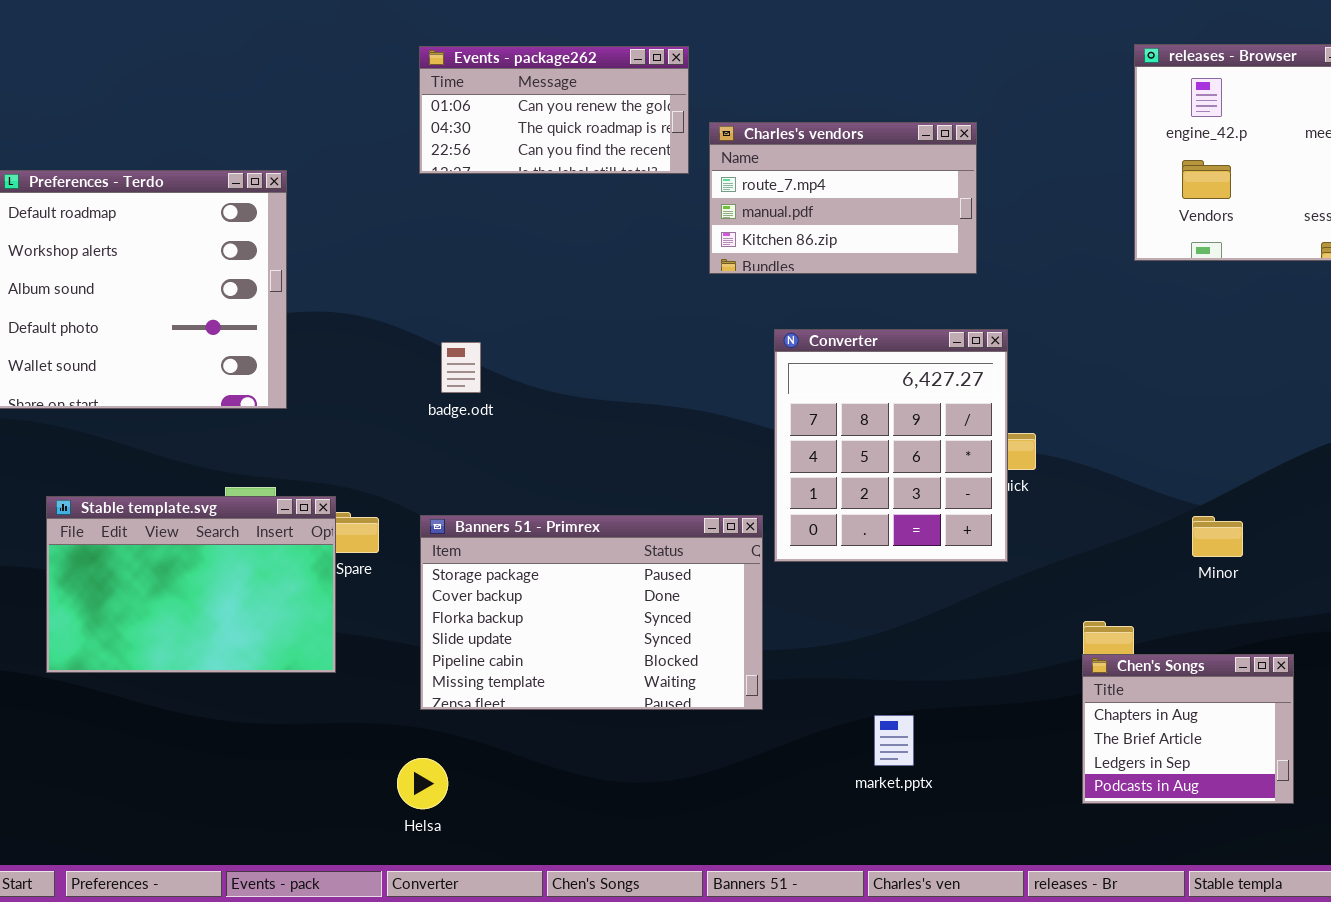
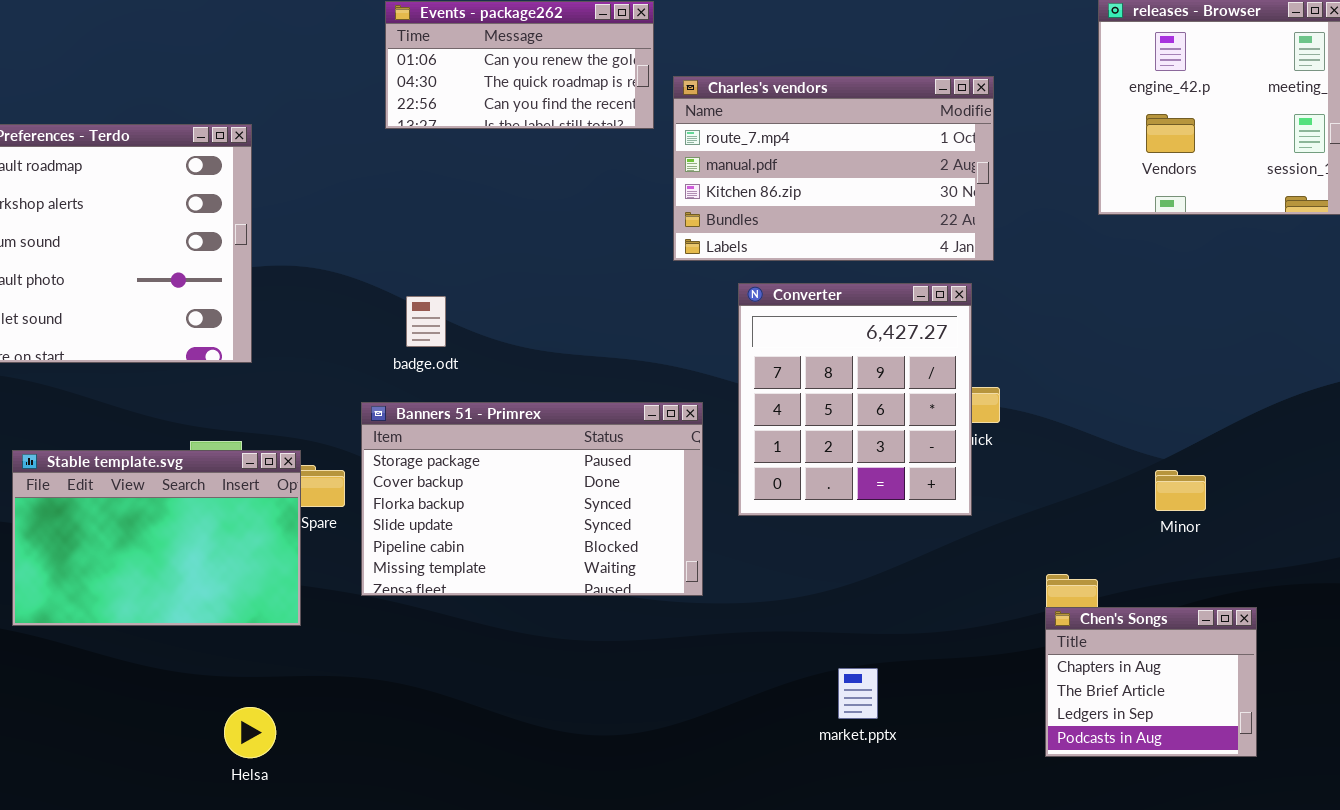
Charles's vendors: [709,122,977,274] -> [673,76,994,261], resized
Banners 51 - Primrex: [420,515,763,710] -> [361,402,703,596], moved
Helsa: [397,758,448,809] -> [224,707,276,758], moved

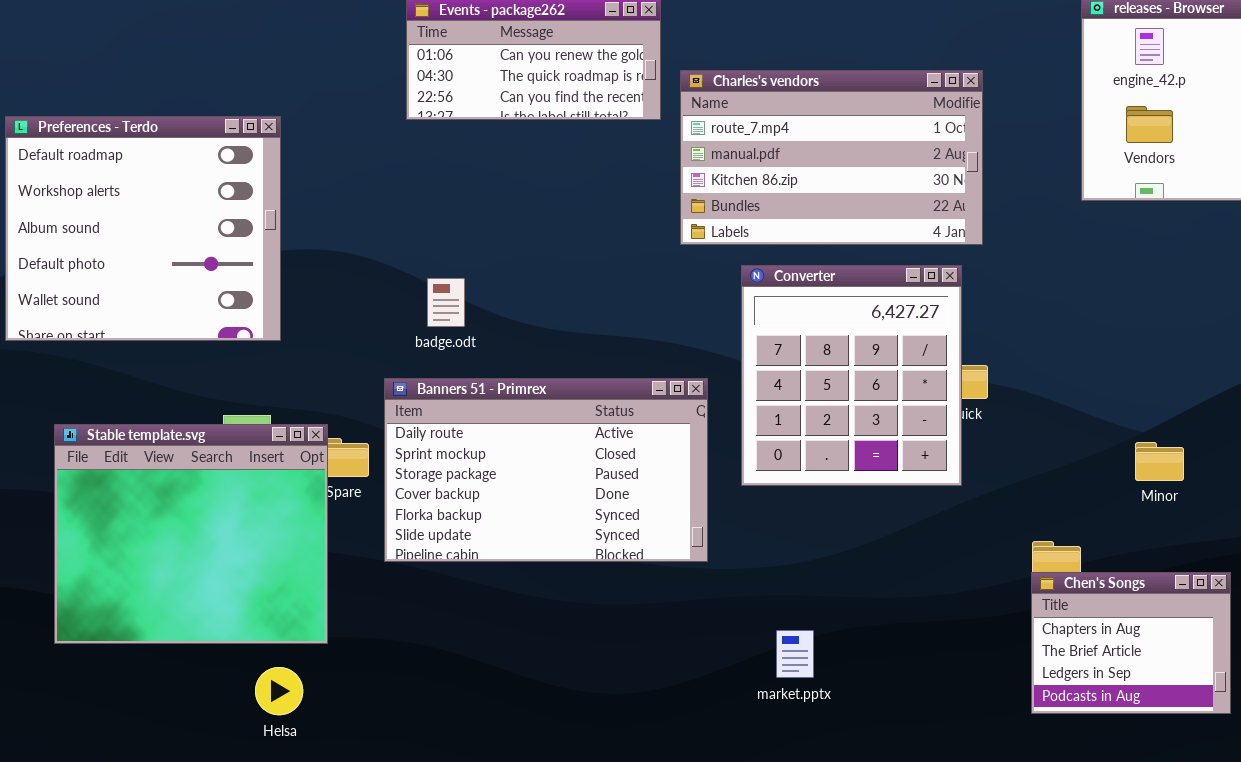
Banners 51 - Primrex: [361,402,703,596] -> [384,378,708,562], scrolled up 2 rows
Stable template.svg: [12,450,301,626] -> [54,424,328,644], resized
market.pptx: [838,668,878,719] -> [776,630,814,678], moved

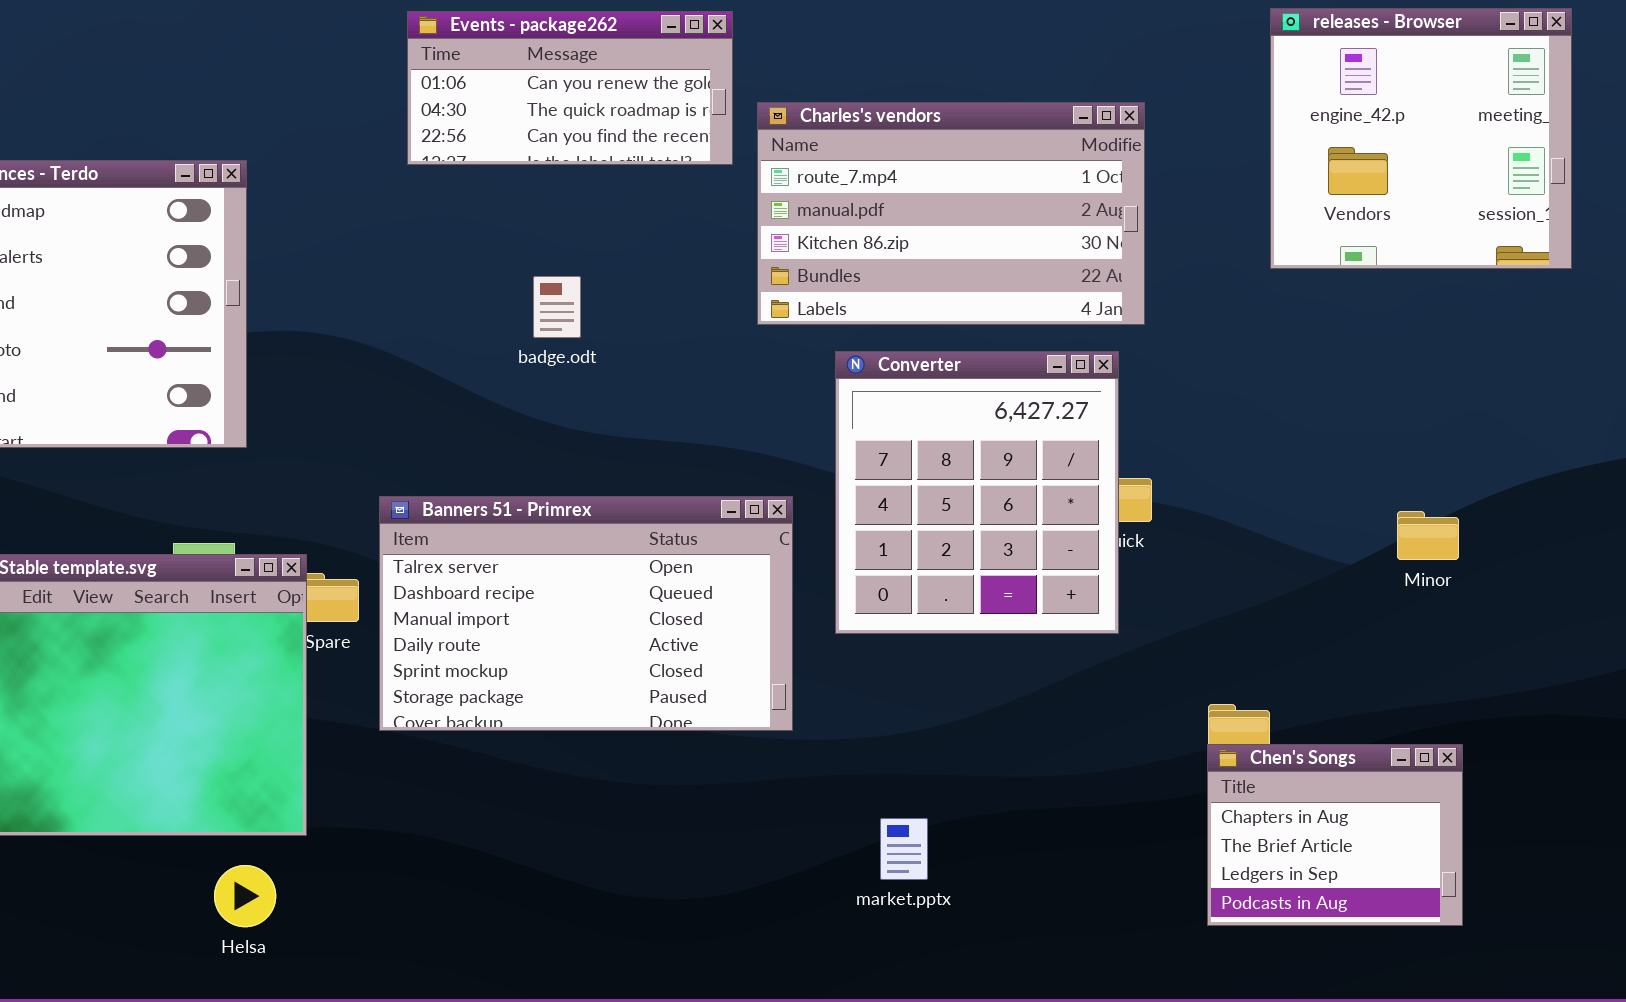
badge.odt: [427,278,465,327] -> [533,276,581,338], moved
Banners 51 - Primrex: [384,378,708,562] -> [379,496,793,731], scrolled up 3 rows
Minor: [1135,442,1184,481] -> [1397,511,1459,560], moved

